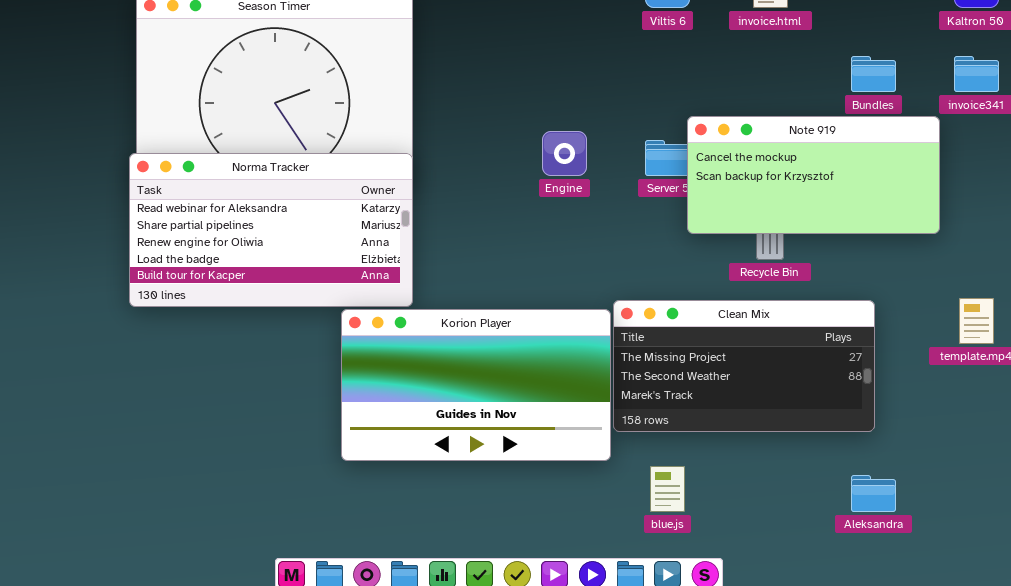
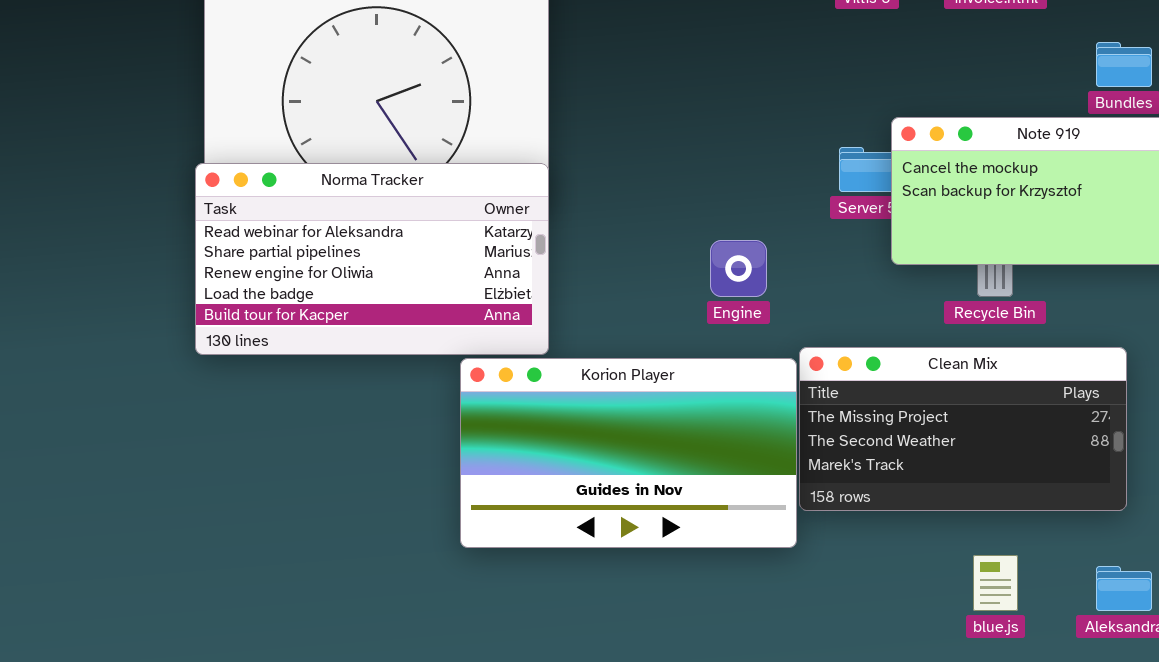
Engine: [542,131,587,176] -> [710,240,767,297], moved
blue.js: [650,466,685,512] -> [973,555,1018,611], moved

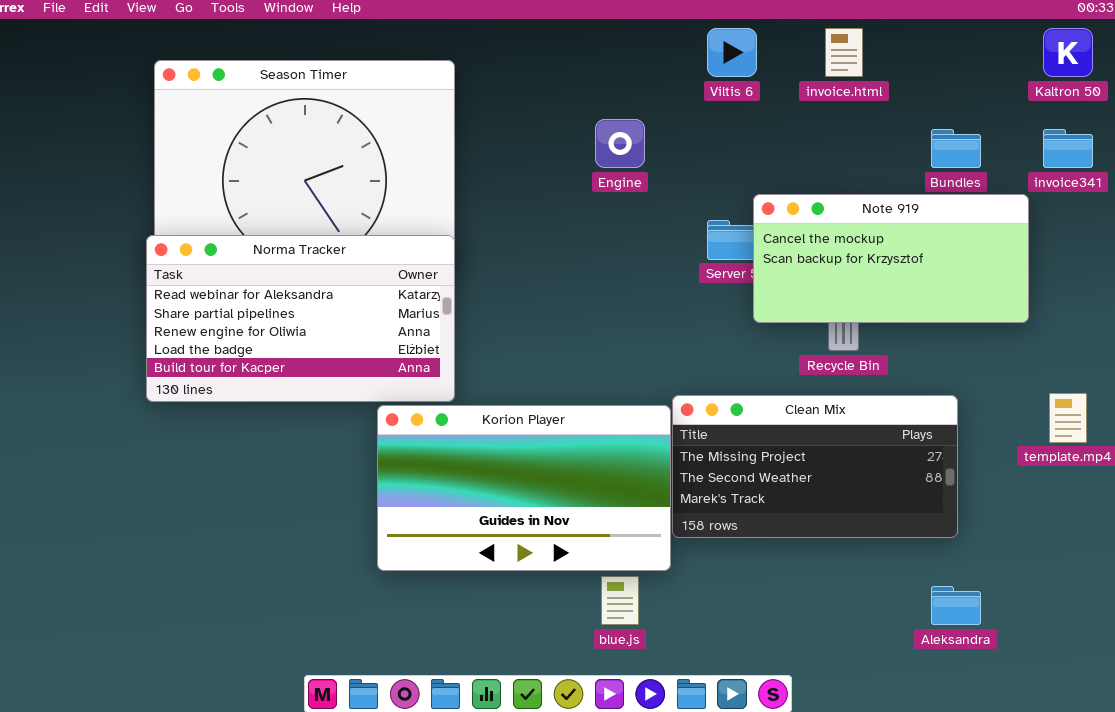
Engine: [710,240,767,297] -> [595,119,645,168], moved
blue.js: [973,555,1018,611] -> [601,576,639,625], moved

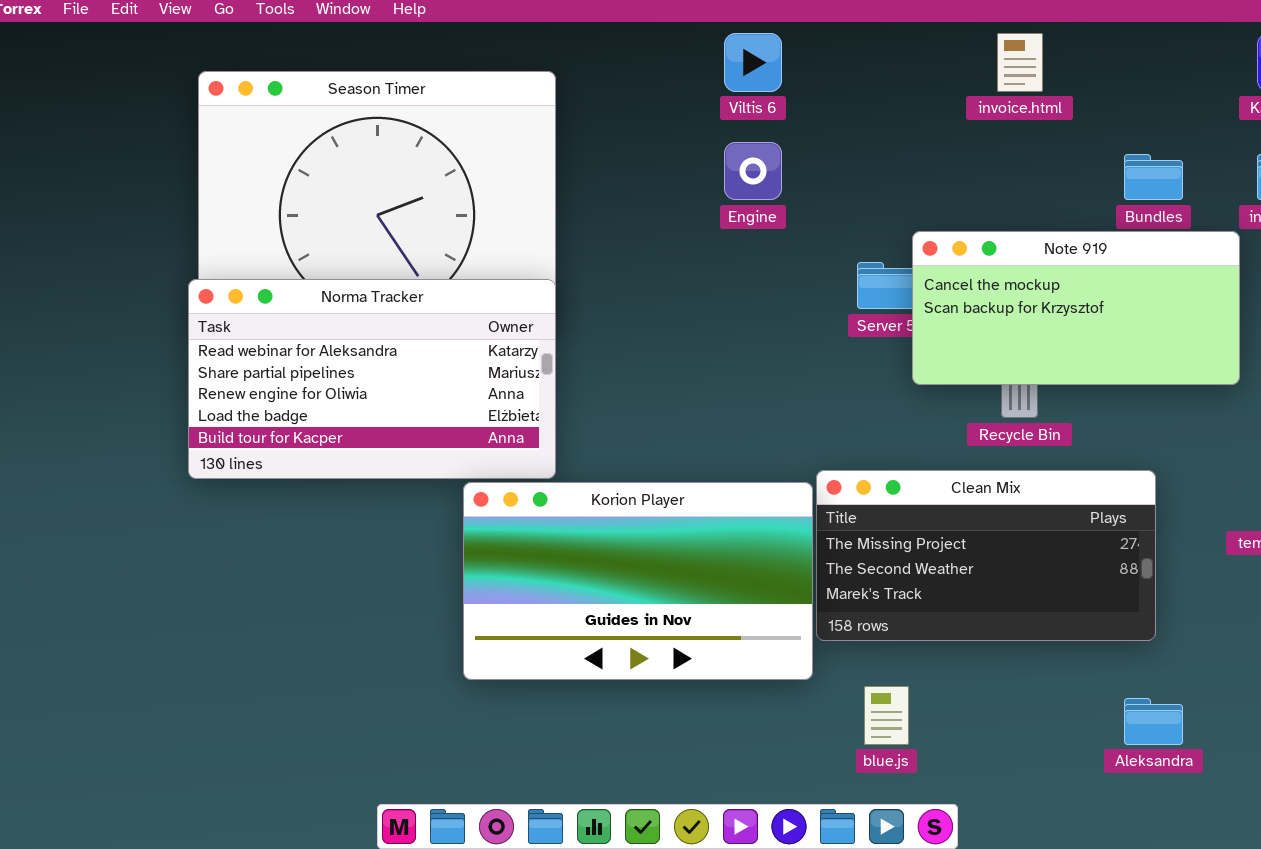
Viltis 6: [707,28,757,77] -> [724,33,782,92], moved
blue.js: [601,576,639,625] -> [864,686,909,745], moved

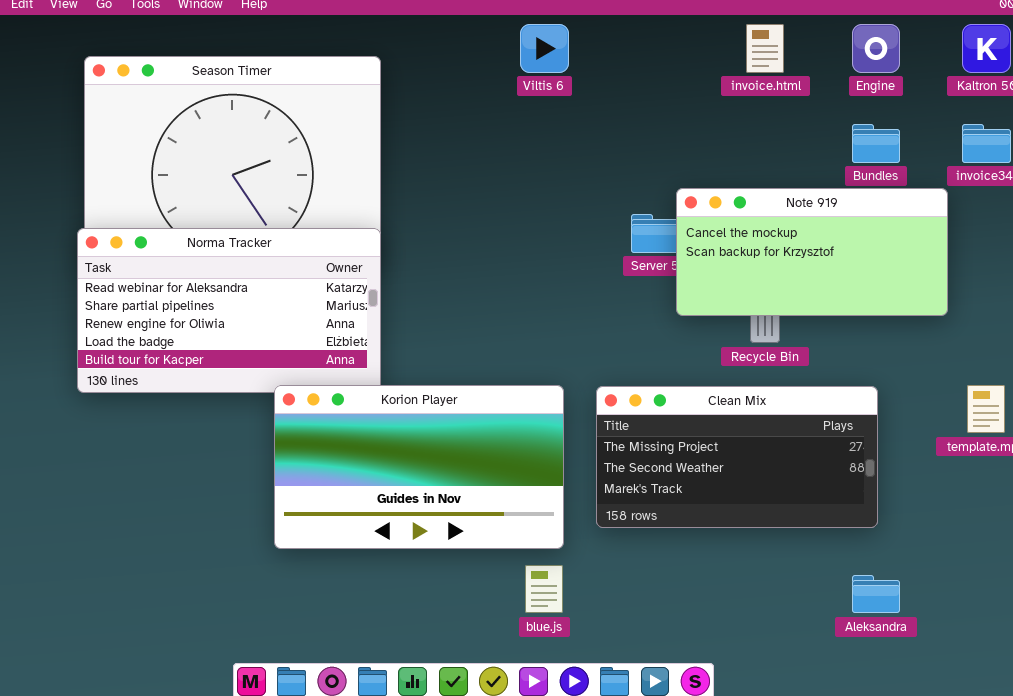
Engine: [724,142,782,200] -> [852,24,900,73], moved
Korion Player: [463,482,813,680] -> [274,385,564,549], moved
blue.js: [864,686,909,745] -> [525,565,563,613], moved

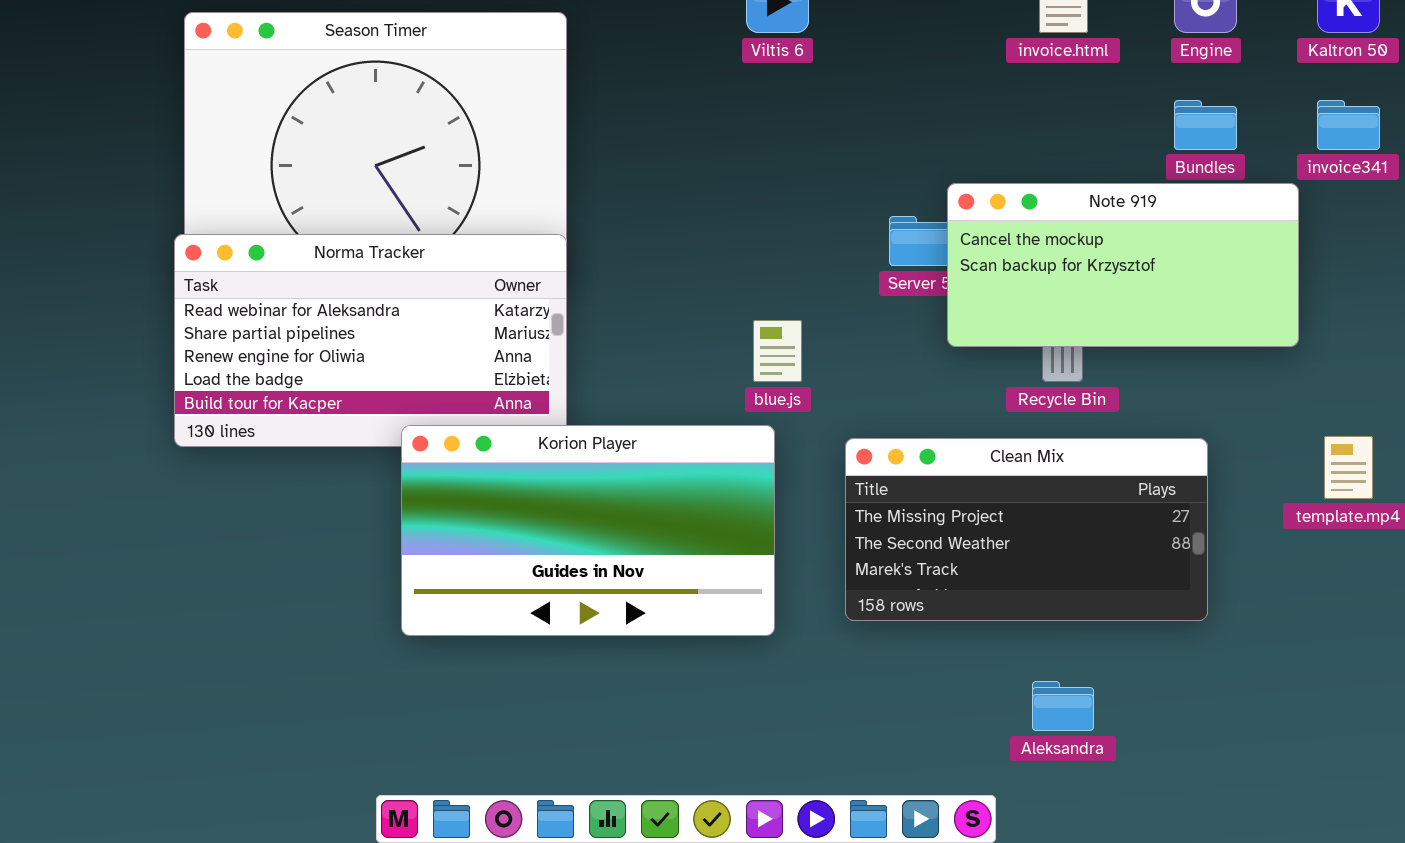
Korion Player: [274,385,564,549] -> [401,425,775,636], moved
blue.js: [525,565,563,613] -> [753,320,802,382], moved
Aleksandra: [852,575,900,613] -> [1032,681,1094,731], moved

